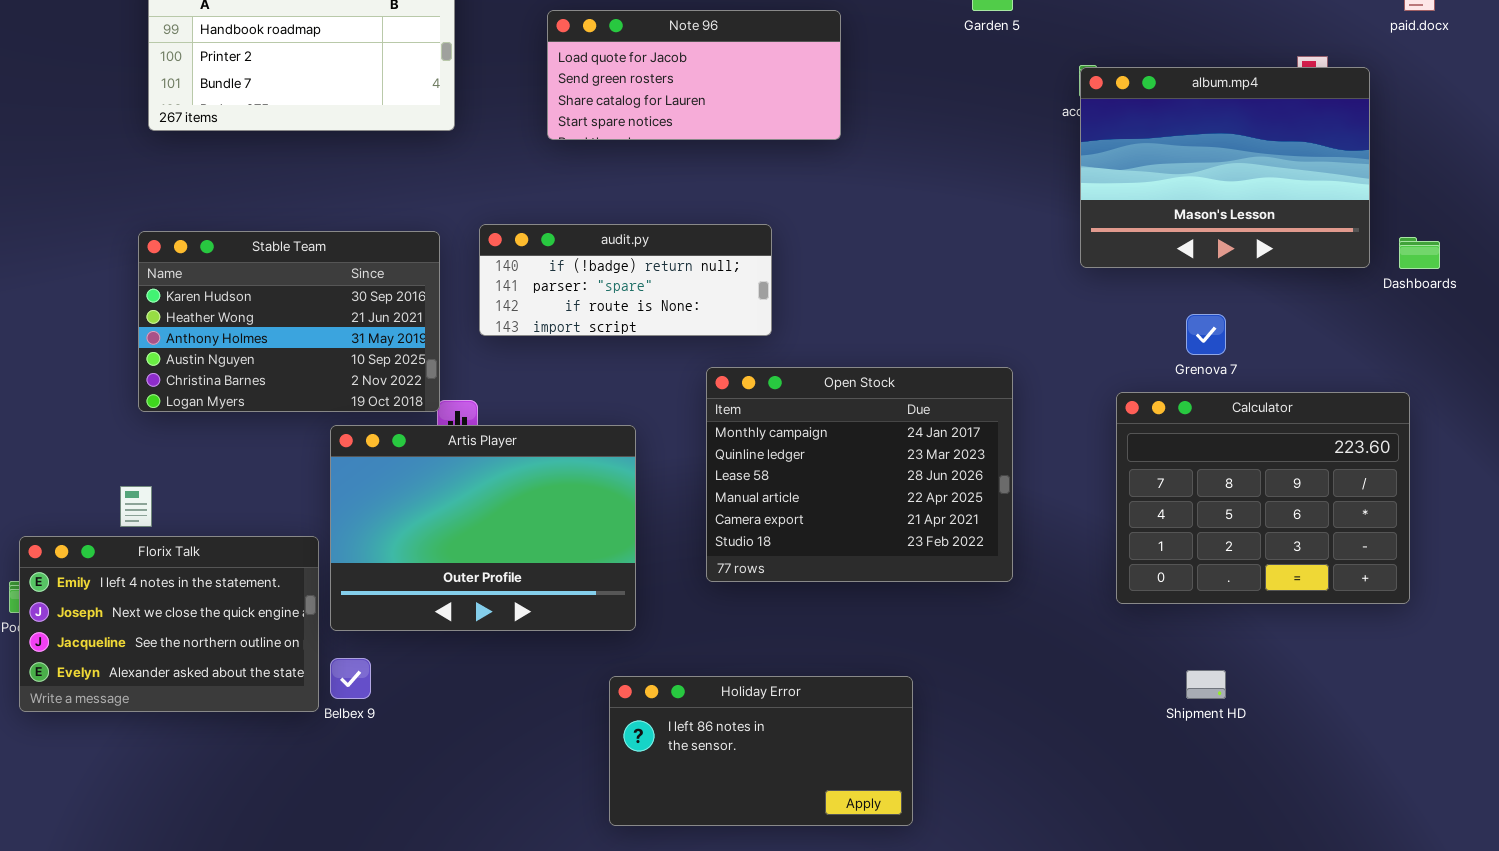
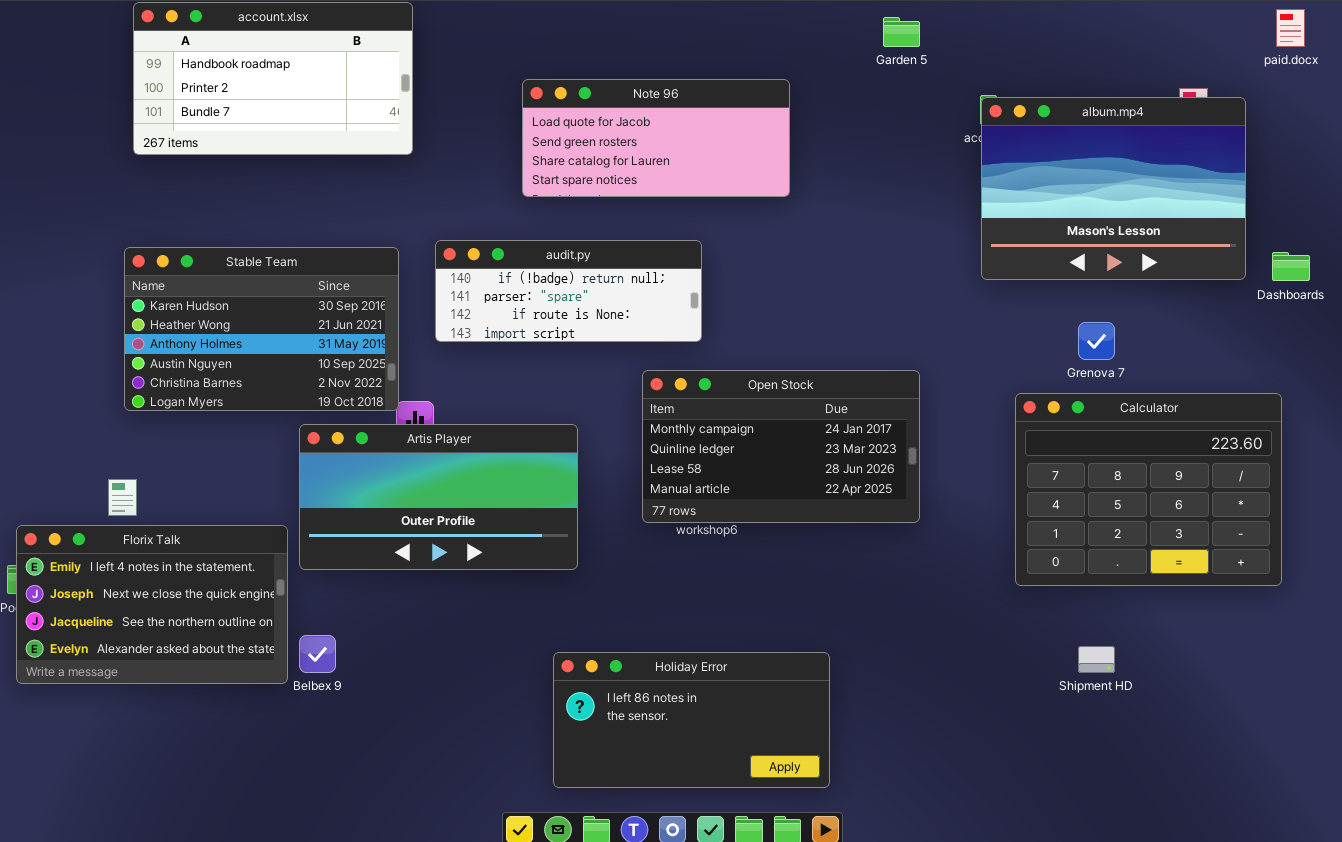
Note 96: [547,10,841,140] -> [522,79,790,197], moved
Open Stock: [706,367,1013,582] -> [642,370,920,523], resized
Artis Player: [330,425,636,631] -> [299,424,578,570], resized

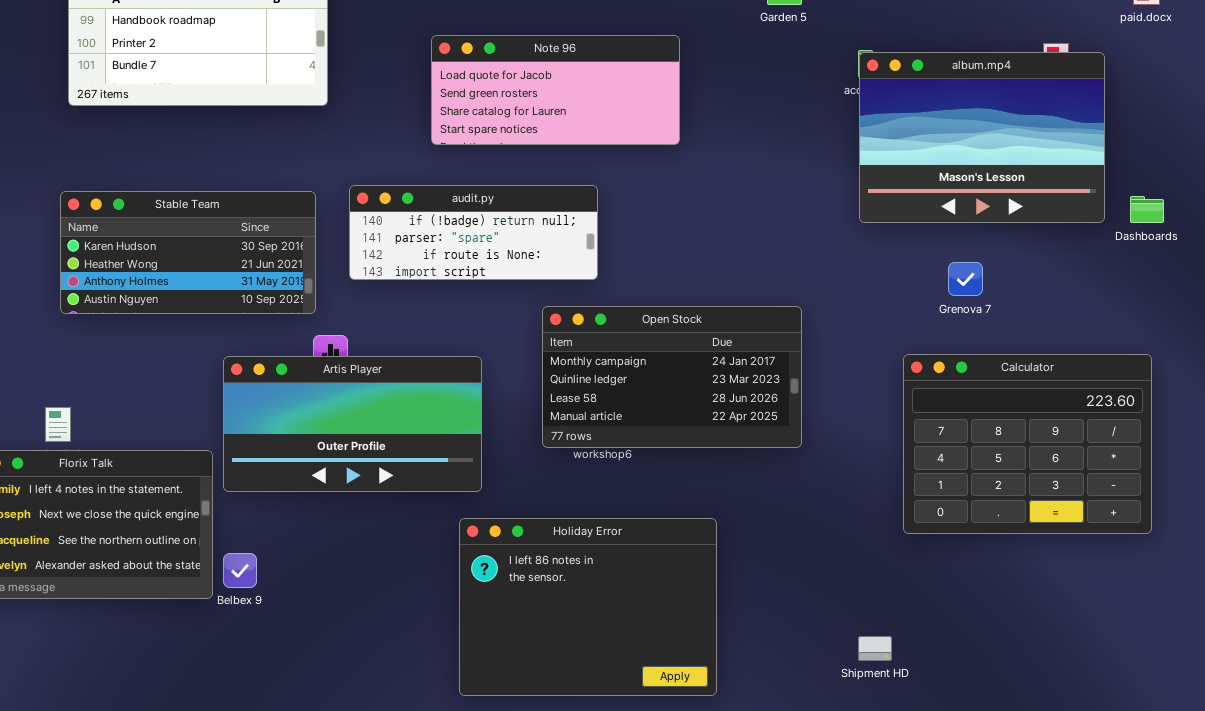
Stable Team: [124,247,399,411] -> [60,191,316,314], resized
Calculator: [1015,393,1282,586] -> [903,354,1152,534], moved
Shipment HD: [1078,646,1115,673] -> [858,636,892,661], moved
Holiday Error: [553,652,830,788] -> [459,518,717,696], resized

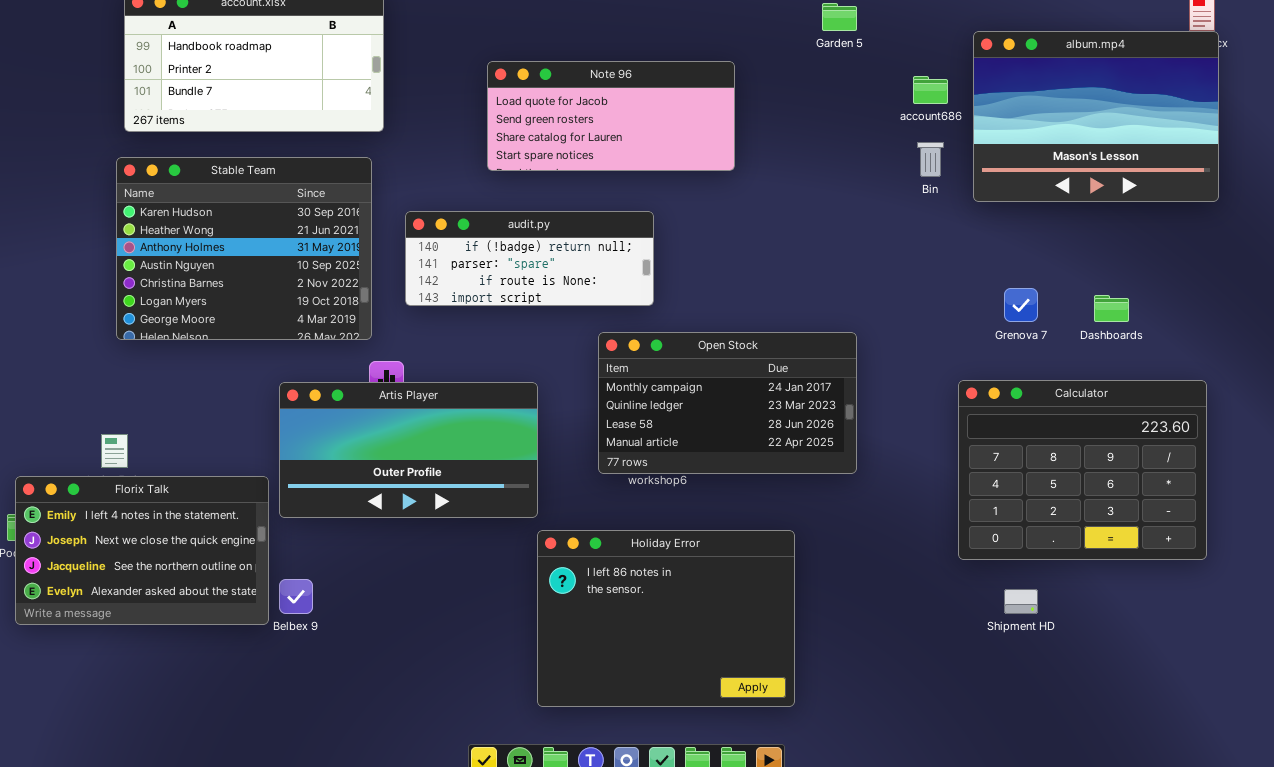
album.mp4: [859,52,1105,223] -> [973,31,1219,202], moved
Stable Team: [60,191,316,314] -> [116,157,372,340], resized
Dashboards: [1130,196,1164,223] -> [1094,295,1129,322], moved
Holiday Error: [459,518,717,696] -> [537,530,795,707], moved
Shipment HD: [858,636,892,661] -> [1004,589,1038,614], moved

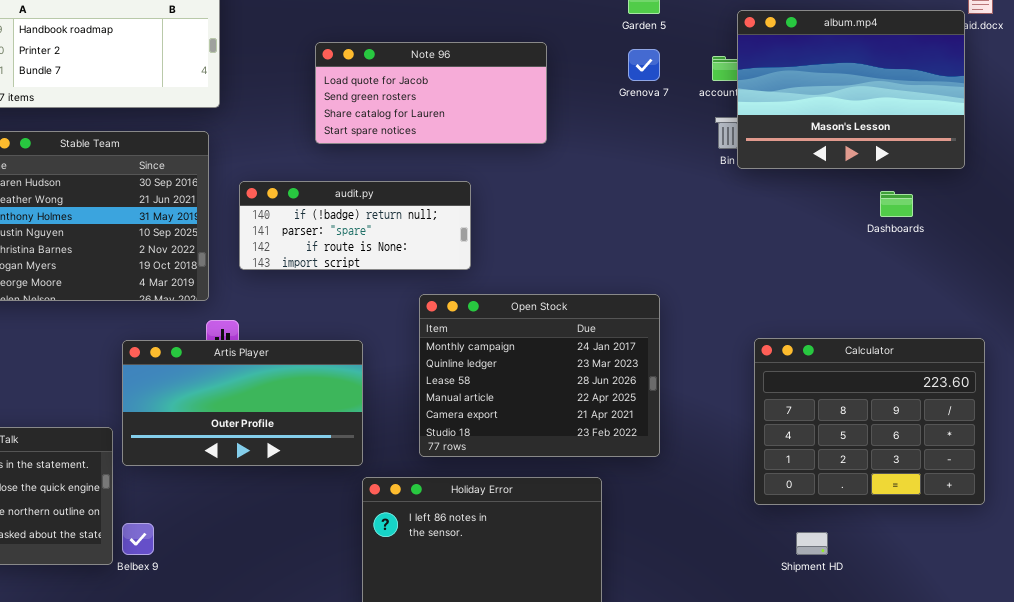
album.mp4: [973,31,1219,202] -> [737,10,965,169], moved
Grenova 7: [1004,288,1038,322] -> [628,49,660,81], moved
Dashboards: [1094,295,1129,322] -> [880,191,913,217], moved
Open Stock: [598,332,857,474] -> [419,294,660,457], resized

